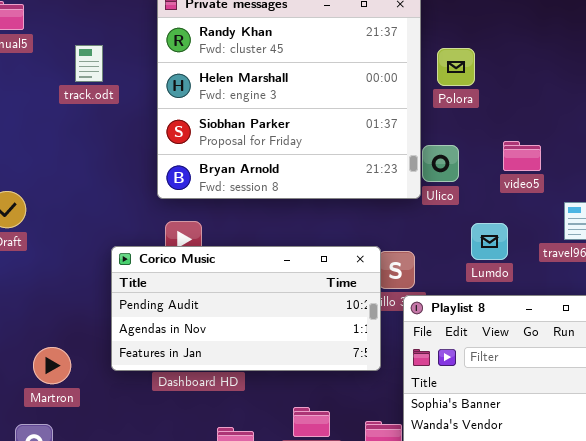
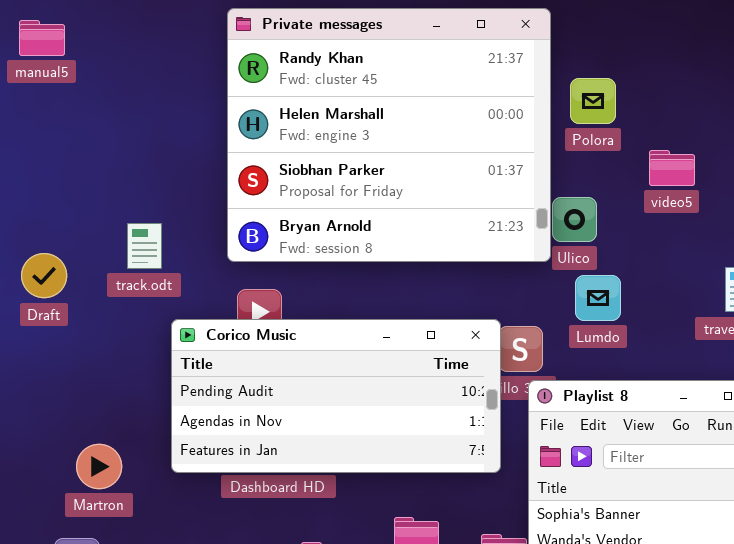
track.odt: [75,45,103,82] -> [127,223,162,269], moved
video5: [503,141,541,171] -> [649,150,695,186], moved
Lumdo: [471,223,508,260] -> [575,275,621,321], moved

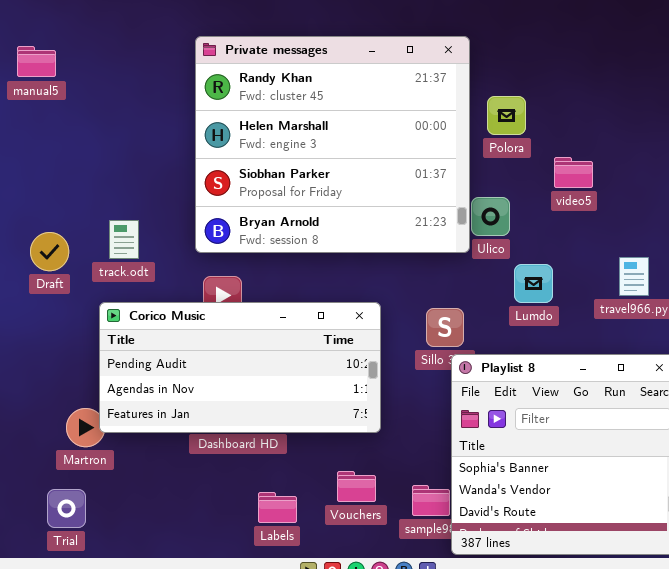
Draft: [21,253,67,298] -> [30,232,69,271], moved
Lumdo: [575,275,621,321] -> [514,264,553,303], moved
Corico Music: [171,319,501,473] -> [99,302,381,433], moved

